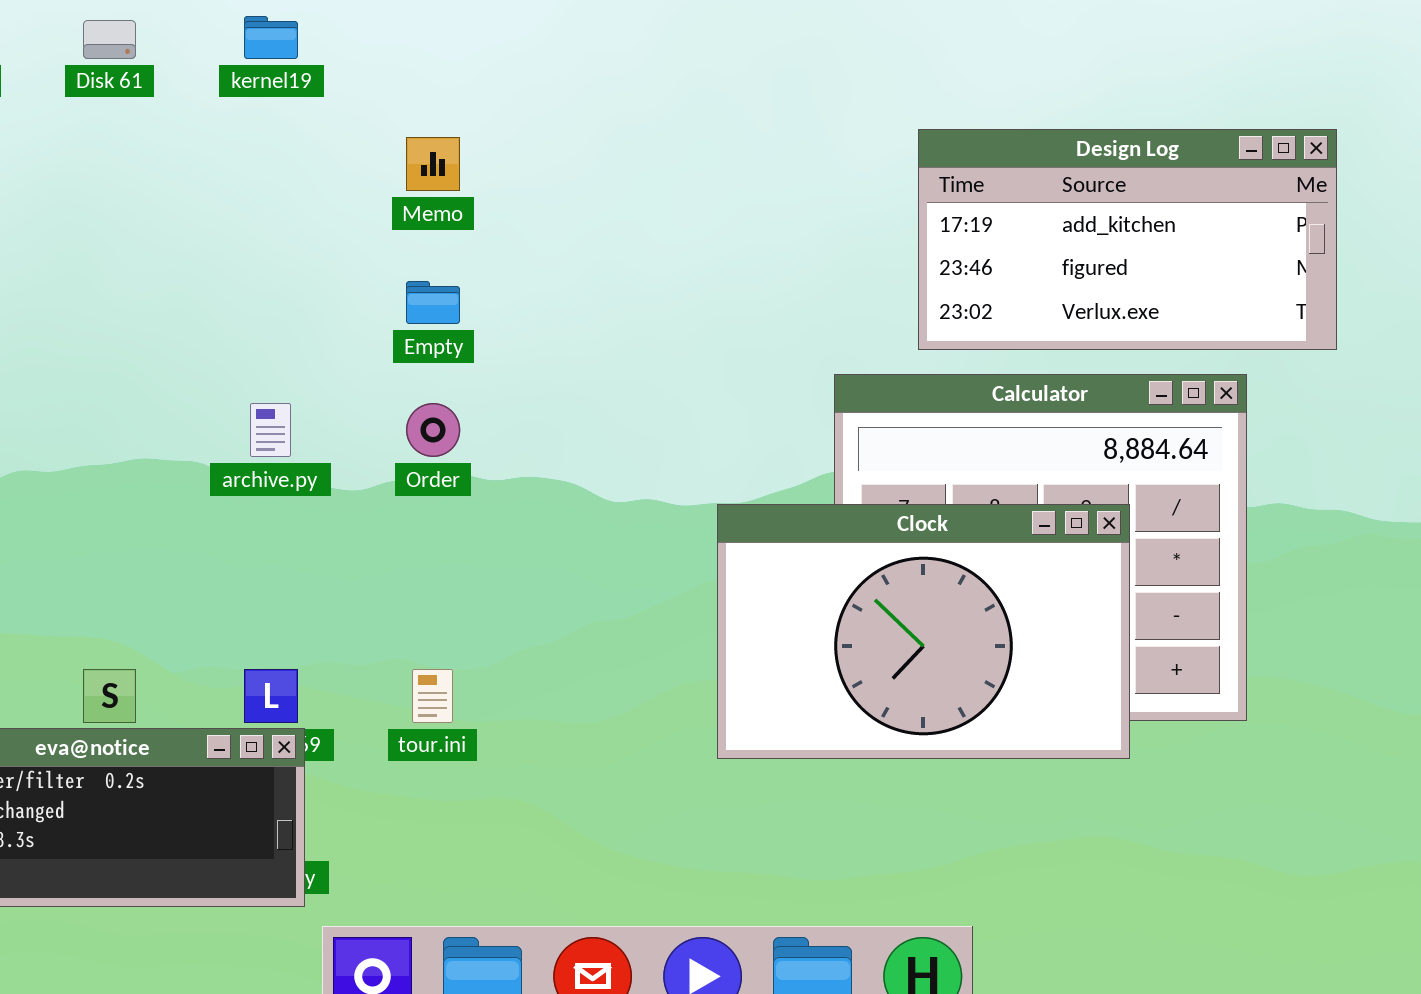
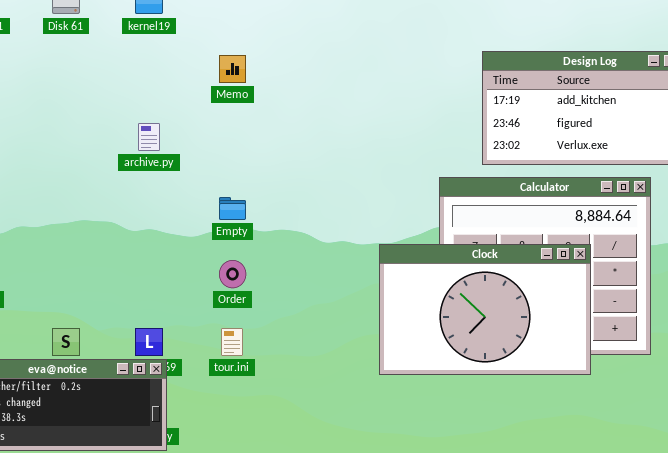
Empty: [406,281,460,324] -> [219,197,246,220], moved
archive.py: [250,403,291,457] -> [138,123,160,151], moved
Order: [406,403,460,457] -> [219,260,246,288], moved

